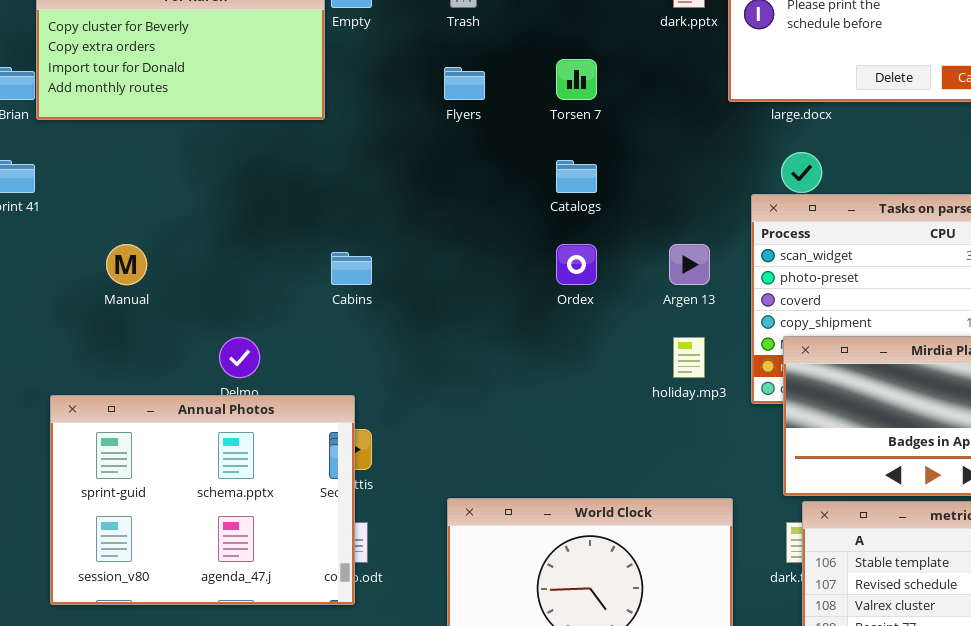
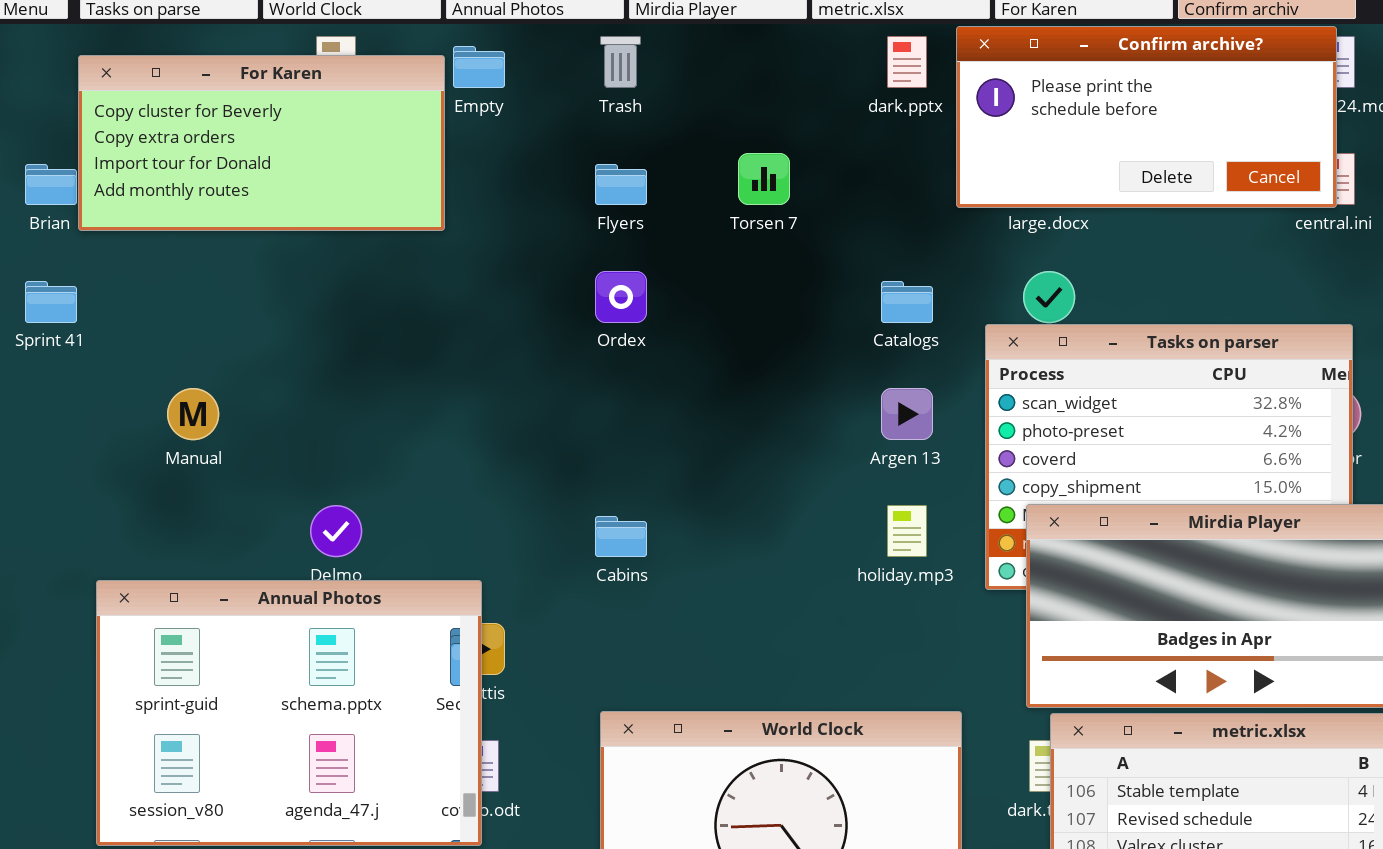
Catalogs: [556,160,597,193] -> [881,281,933,323], moved
Ordex: [556,244,597,285] -> [595,271,647,323], moved
Cabins: [331,252,372,285] -> [595,516,647,557], moved

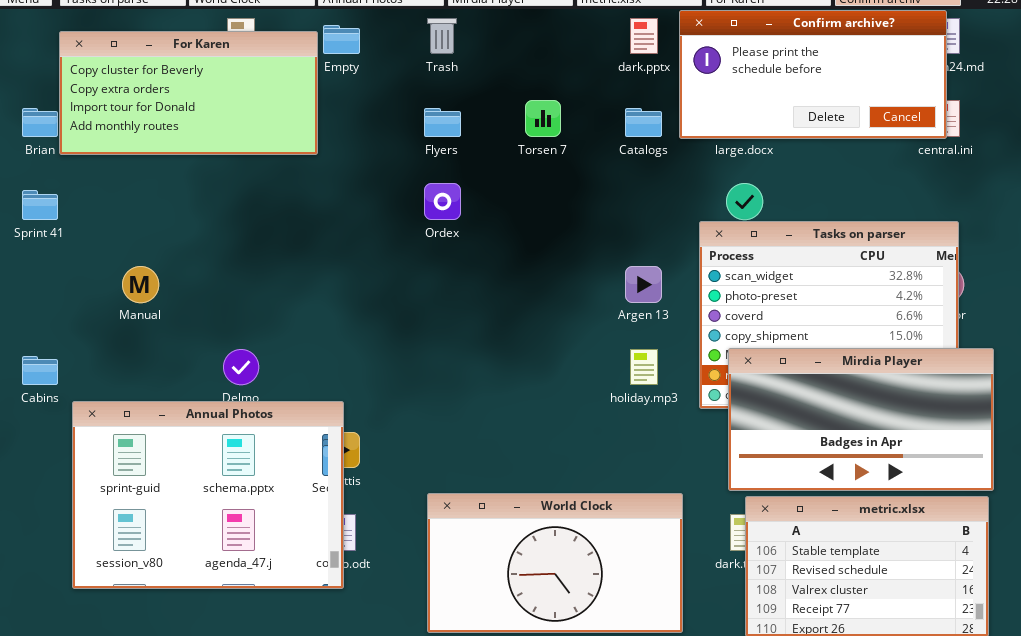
Catalogs: [881,281,933,323] -> [625,108,662,137], moved
Cabins: [595,516,647,557] -> [22,356,58,385], moved

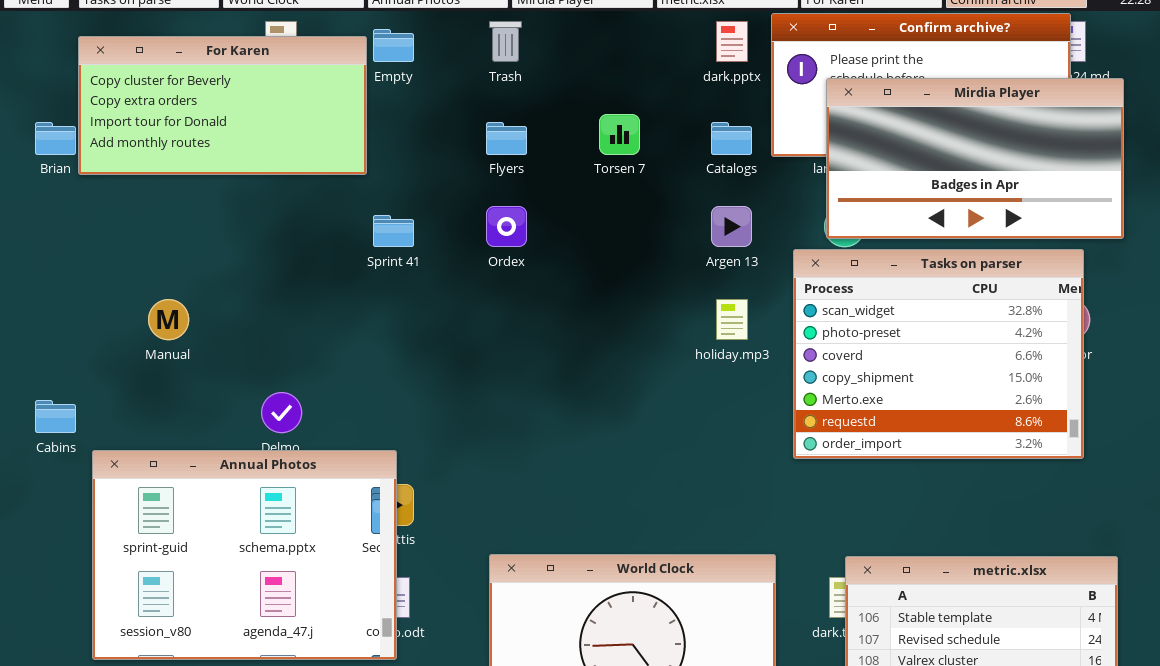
Sprint 41: [22,190,58,220] -> [373,215,414,247], moved
Argen 13: [625,266,662,303] -> [711,206,752,247], moved
Mirdia Player: [728,348,994,491] -> [826,78,1124,239], moved
holiday.mp3: [630,349,658,385] -> [716,299,748,340], moved

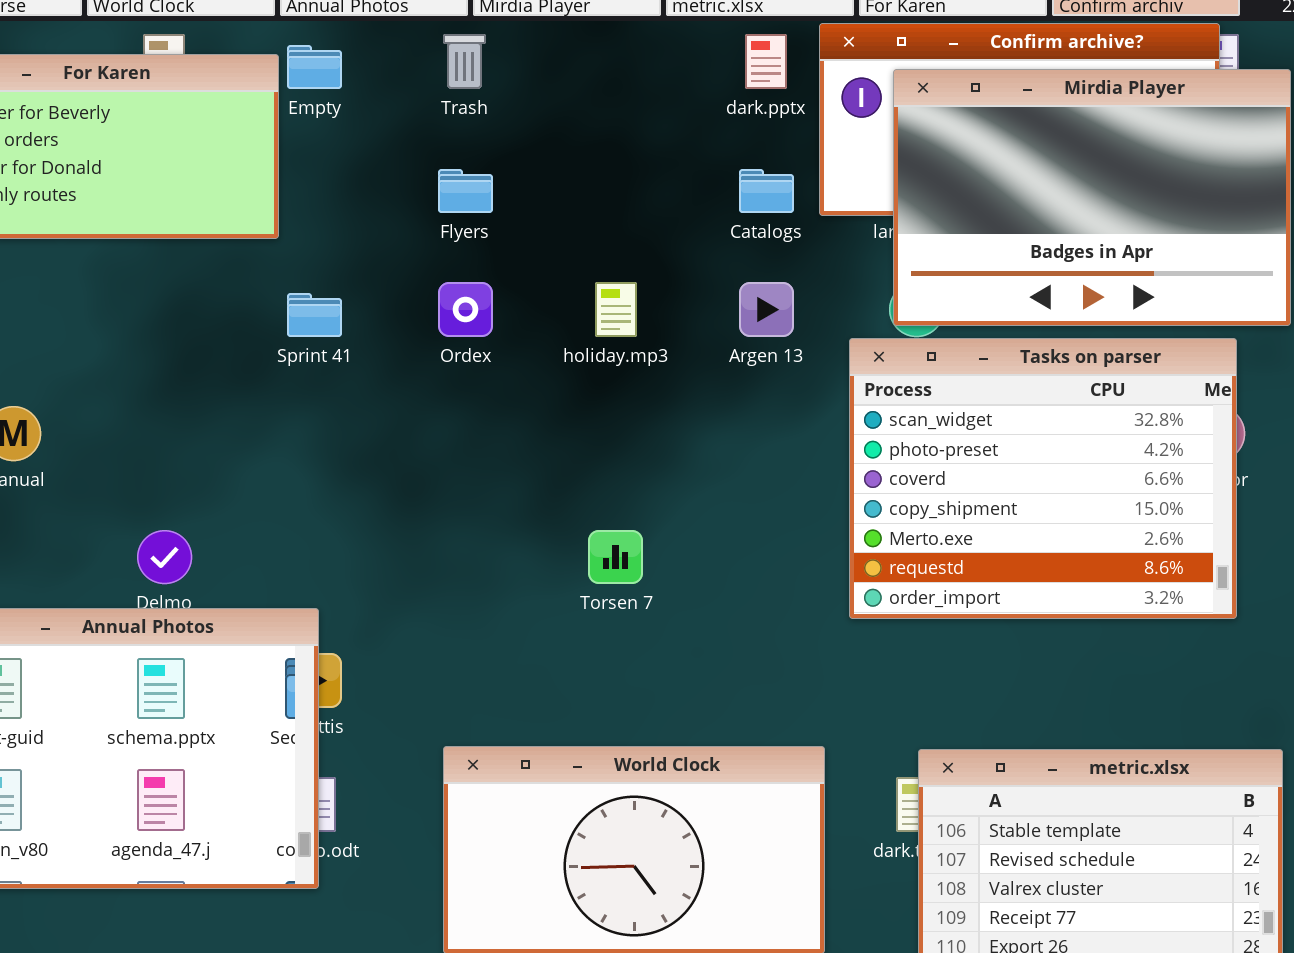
Mirdia Player: [826,78,1124,239] -> [893,69,1291,326], resized
Torsen 7: [599,114,640,155] -> [588,530,643,584], moved
holiday.mp3: [716,299,748,340] -> [595,282,637,337], moved

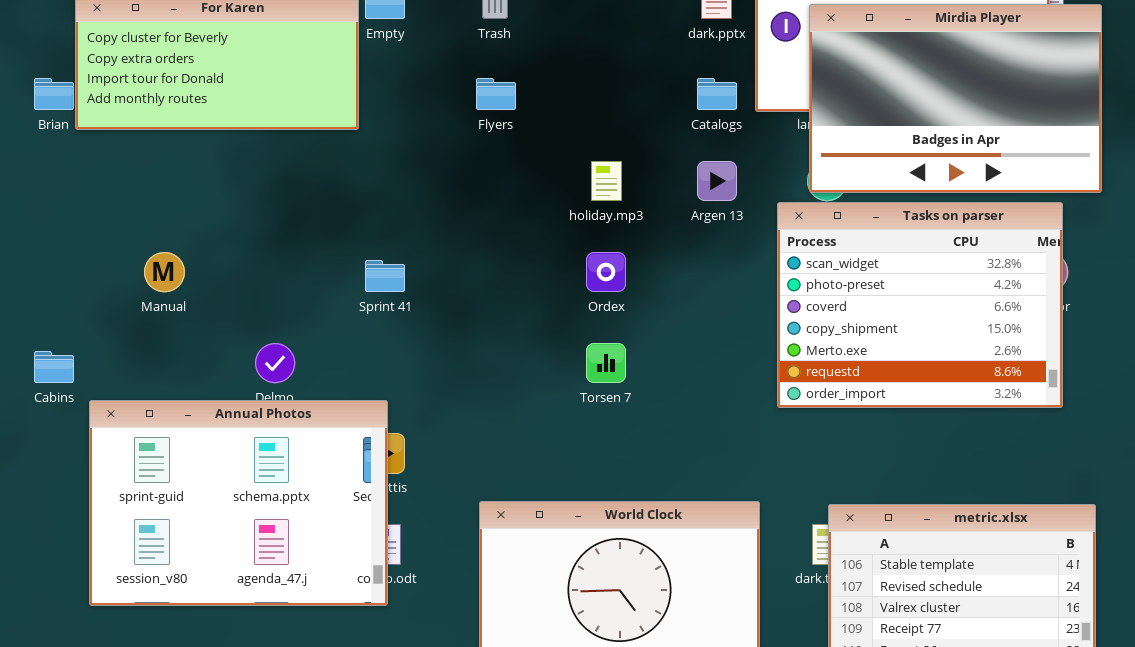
Ordex: [438,282,493,337] -> [586,252,626,292], moved
Sprint 41: [287,293,342,337] -> [365,260,405,292], moved

